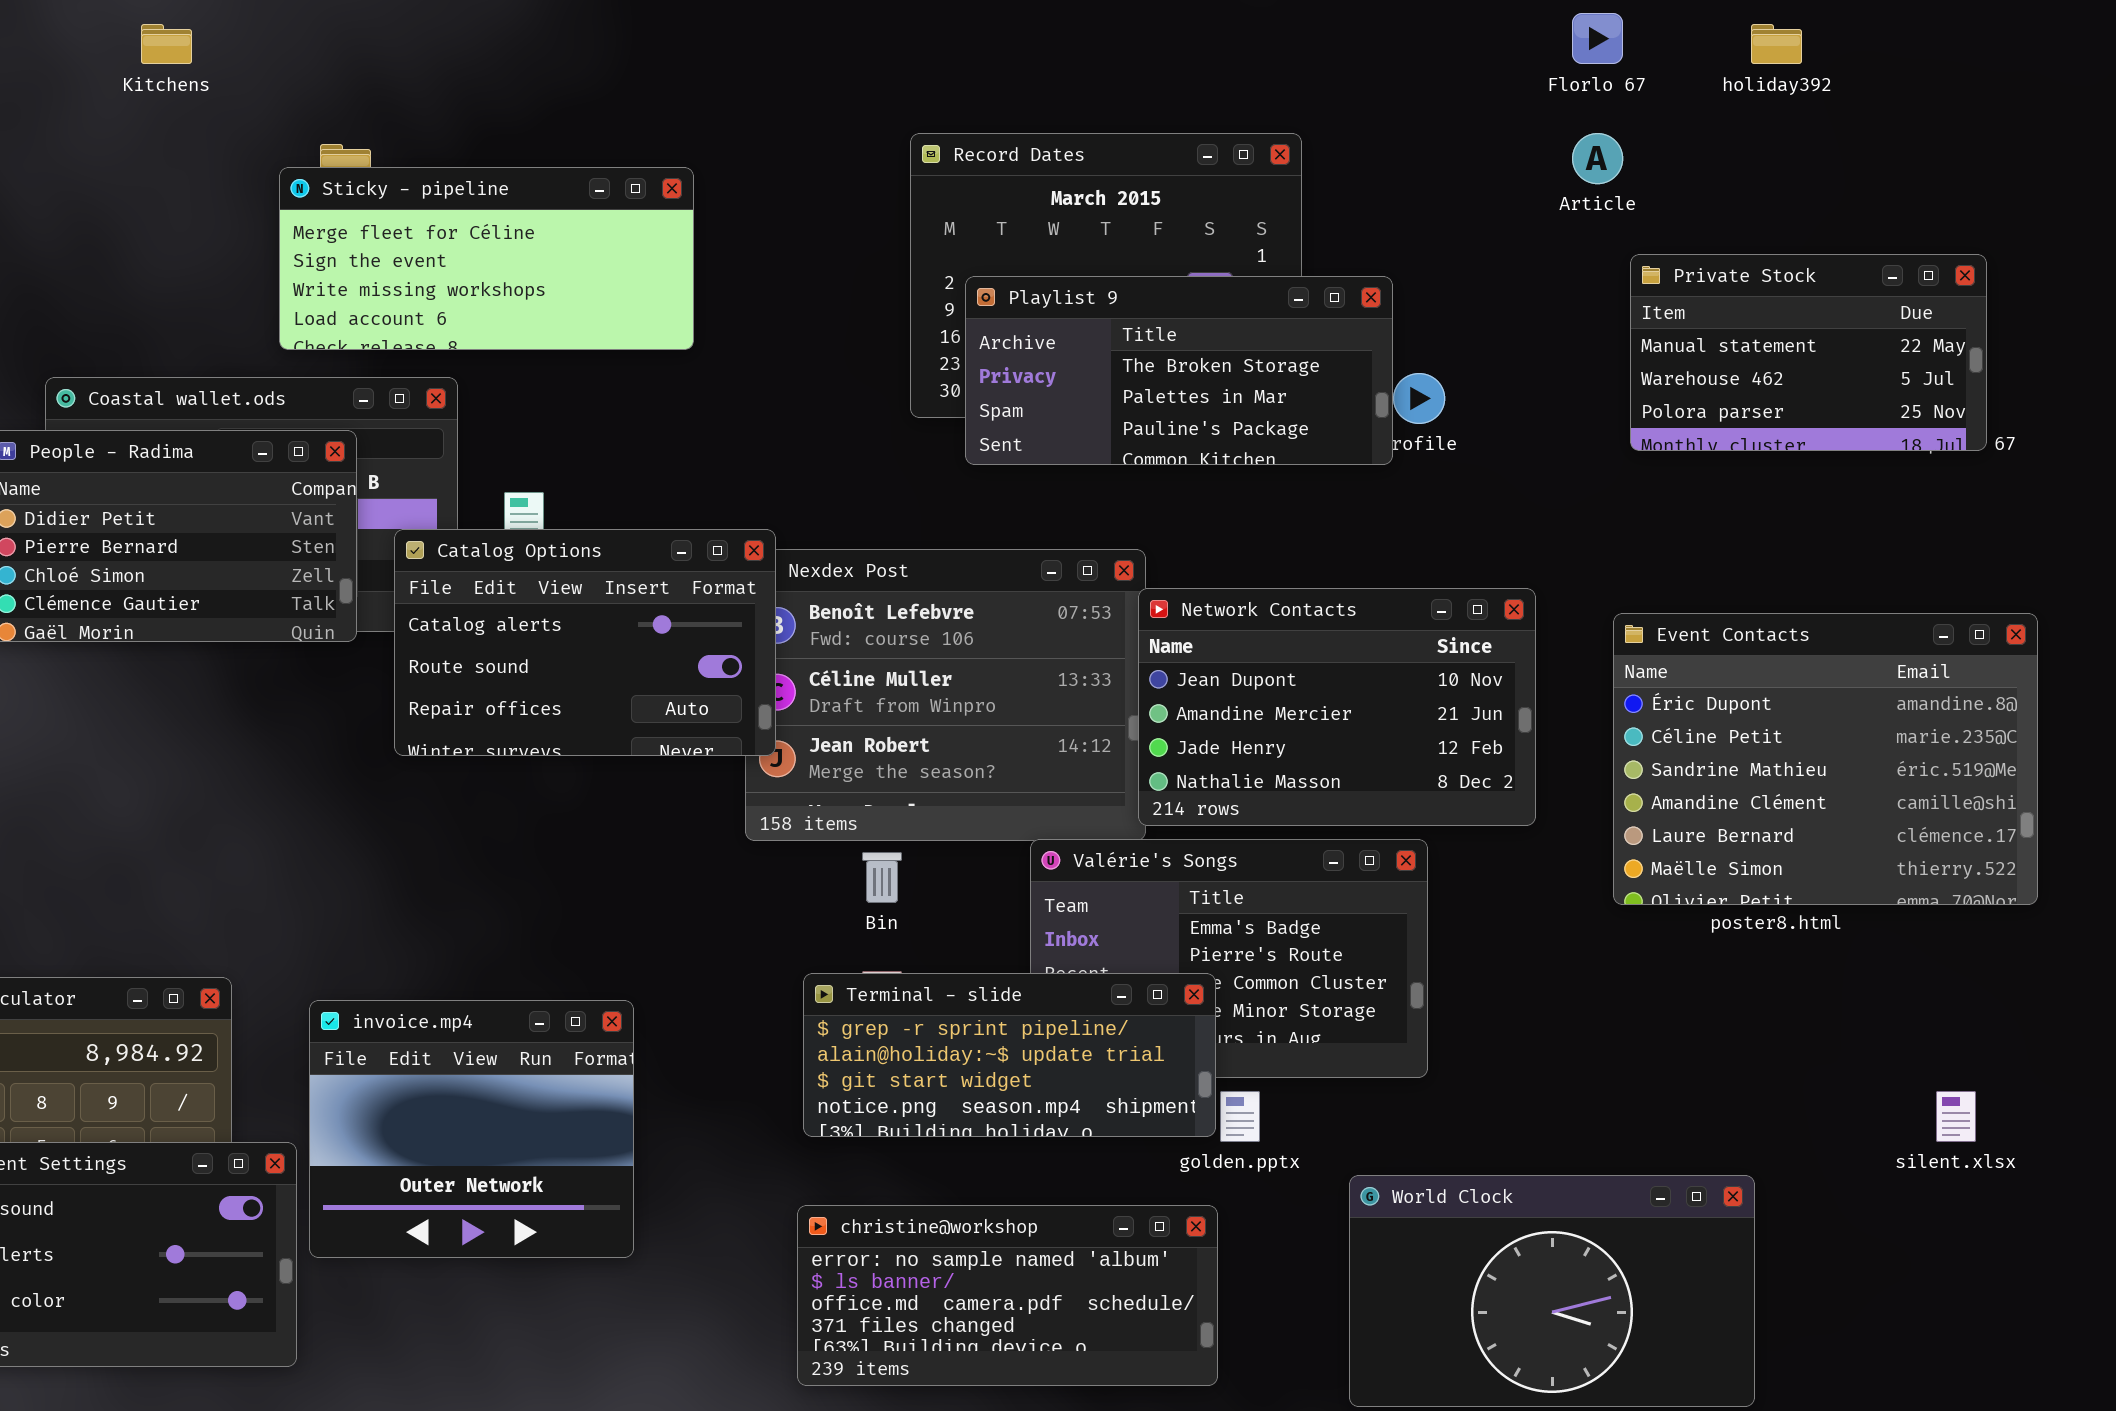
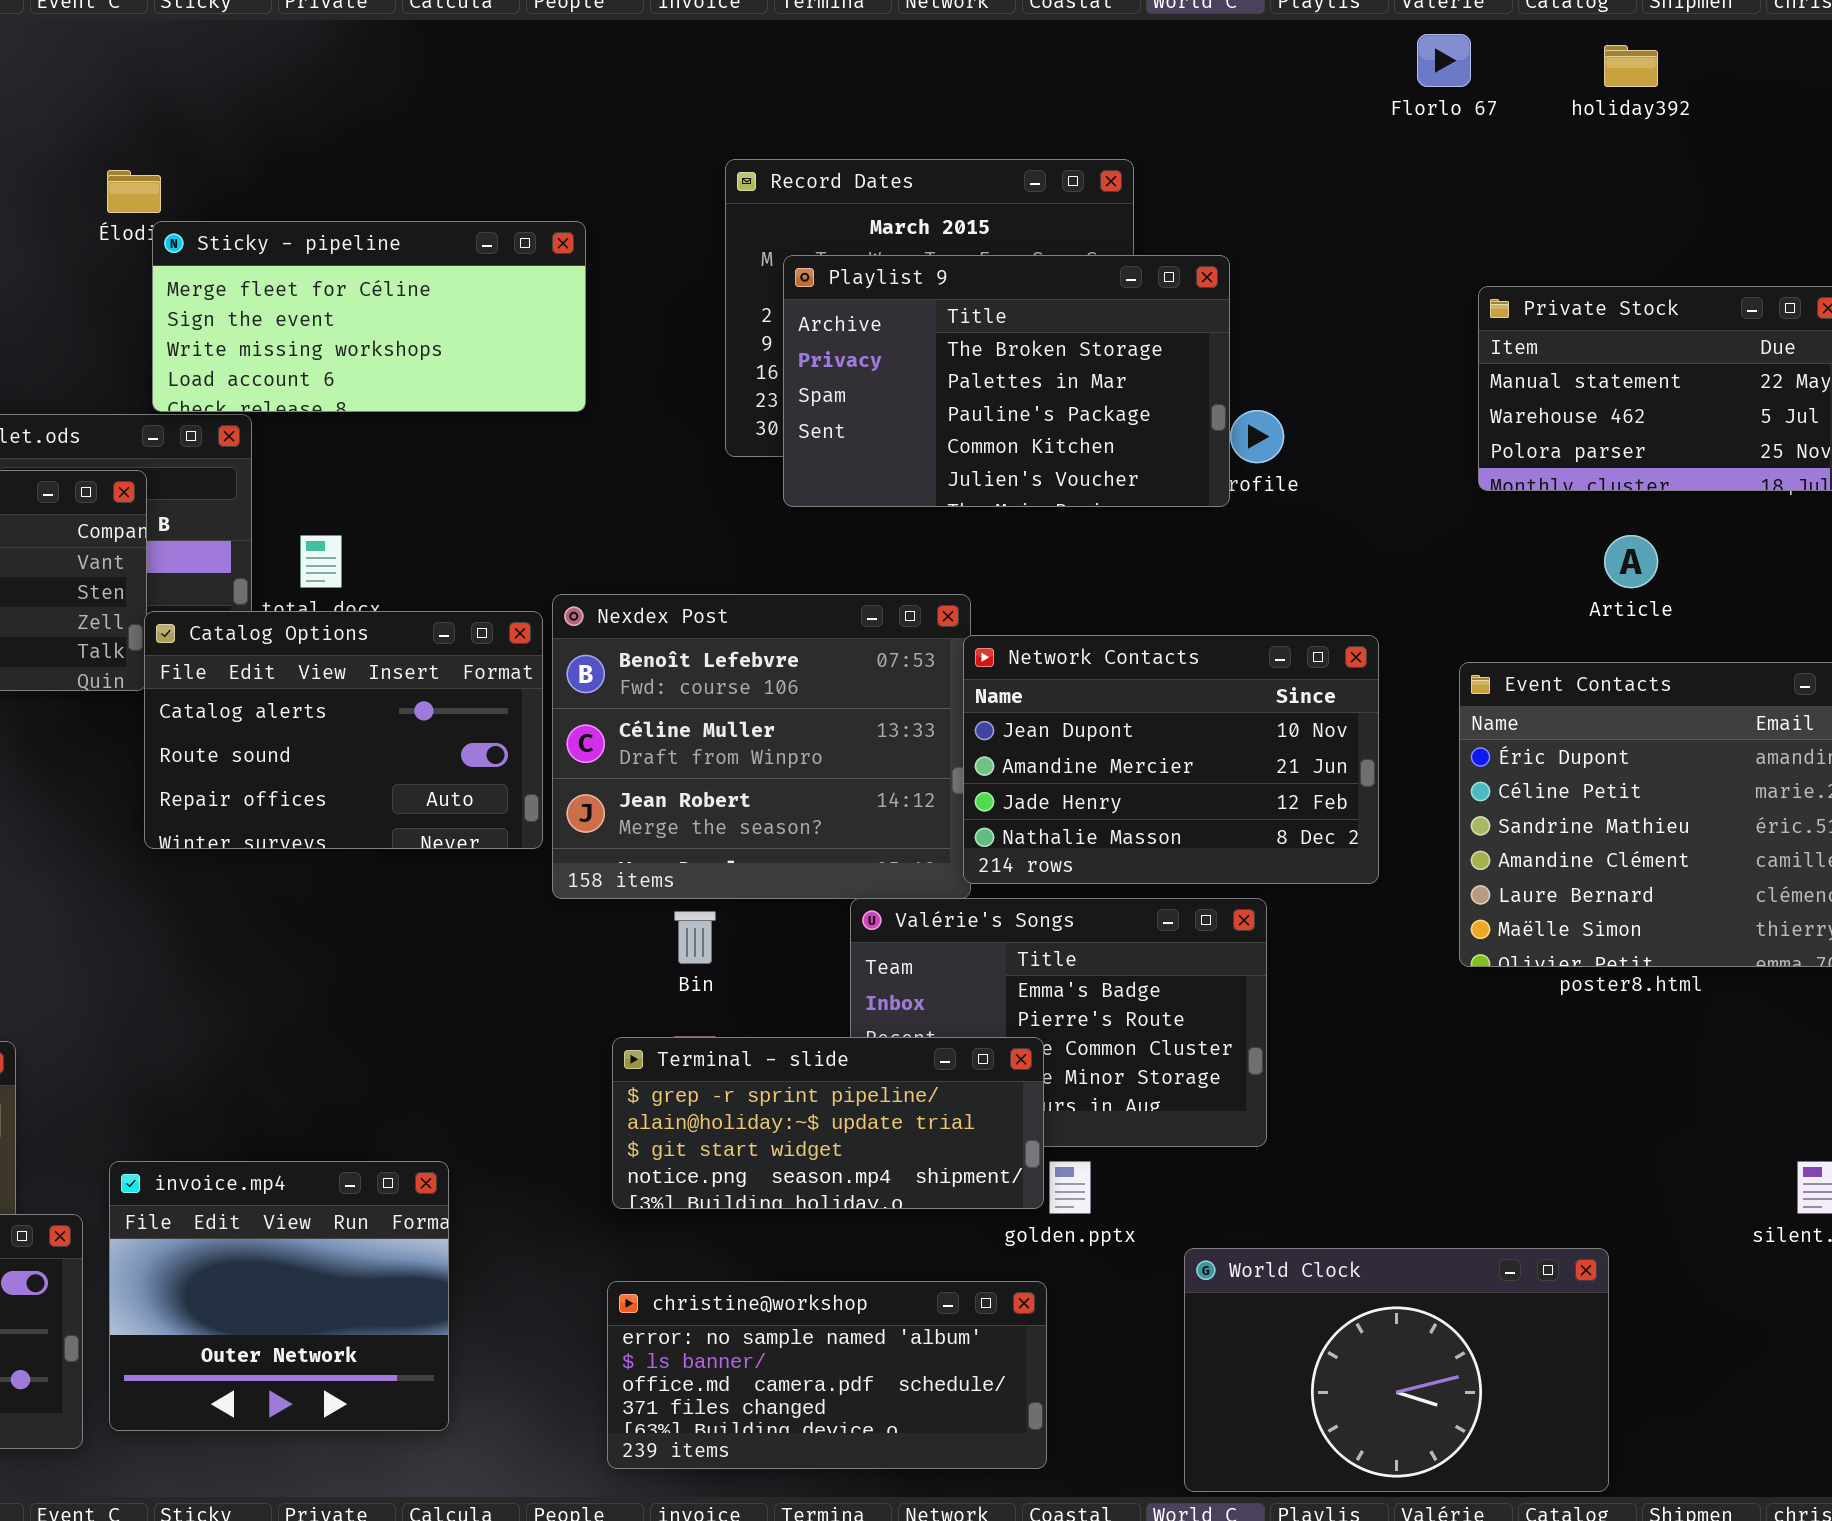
Article: [1572,133,1623,184] -> [1604,535,1658,588], moved
Sticky - pipeline: [279,167,694,350] -> [152,221,586,412], moved
Playlist 9: [965,276,1393,465] -> [783,255,1230,507], resized
Catalog Options: [394,529,776,756] -> [144,611,543,849], moved
invoice.mp4: [309,1000,634,1258] -> [109,1161,449,1431], moved

